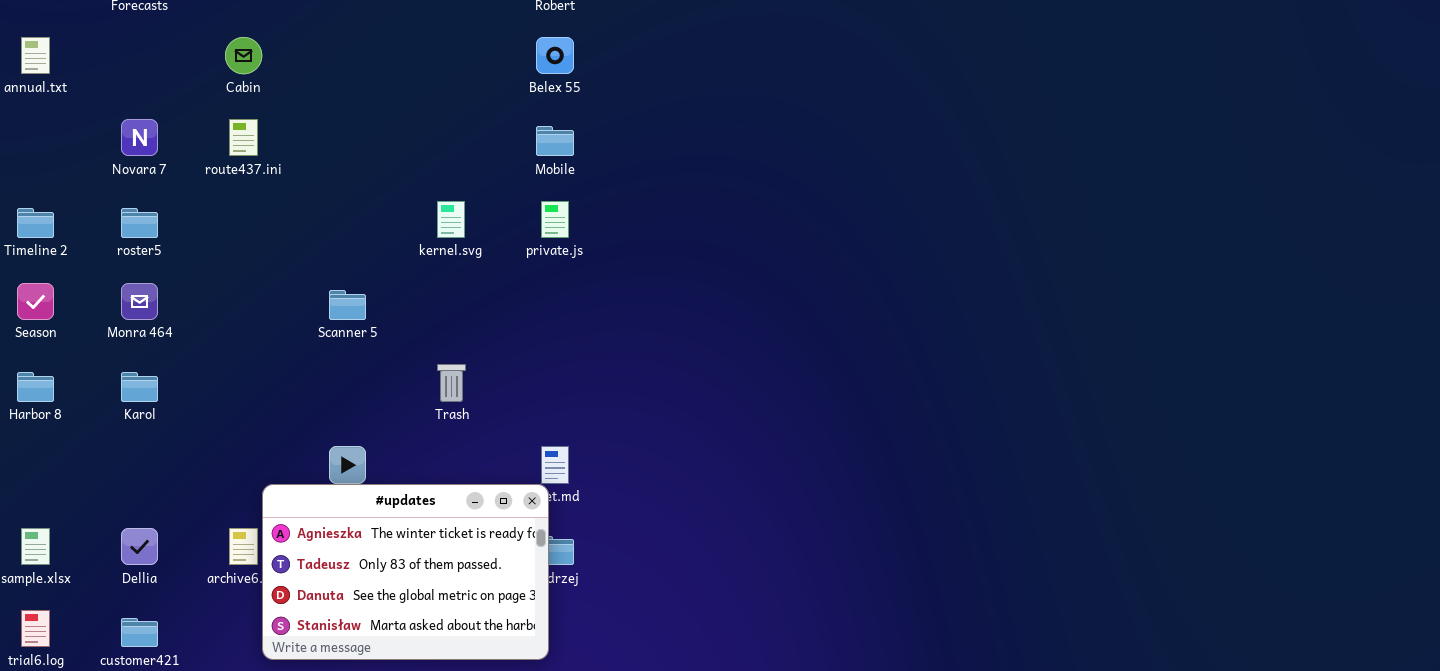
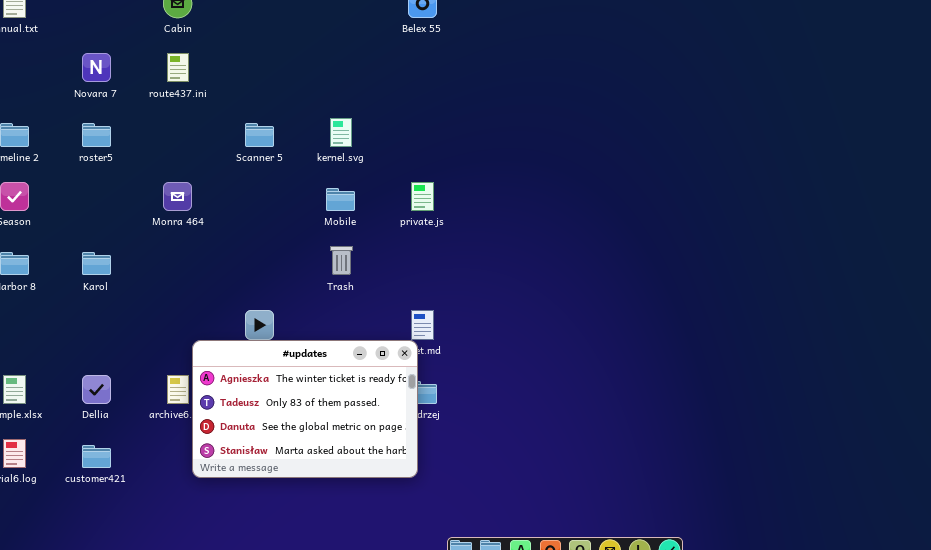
Mobile: [536,126,574,156] -> [326,188,355,211], moved
private.js: [541,201,569,238] -> [411,182,434,211], moved
Monra 464: [121,283,158,320] -> [163,182,192,211], moved
Scanner 5: [329,290,366,320] -> [245,123,274,147], moved

